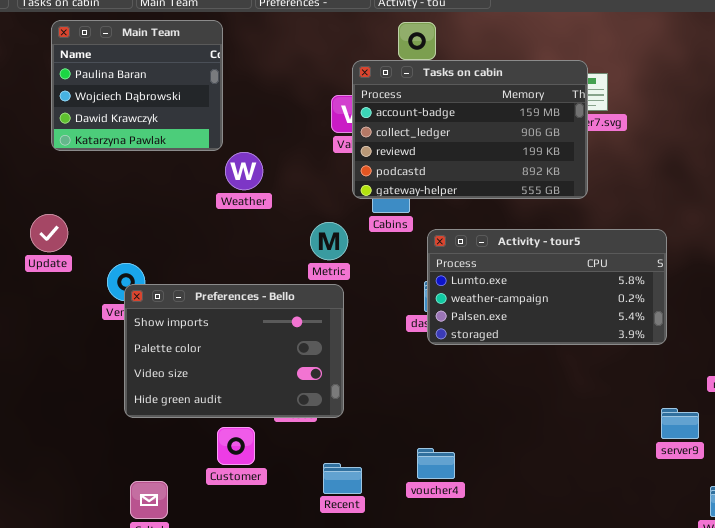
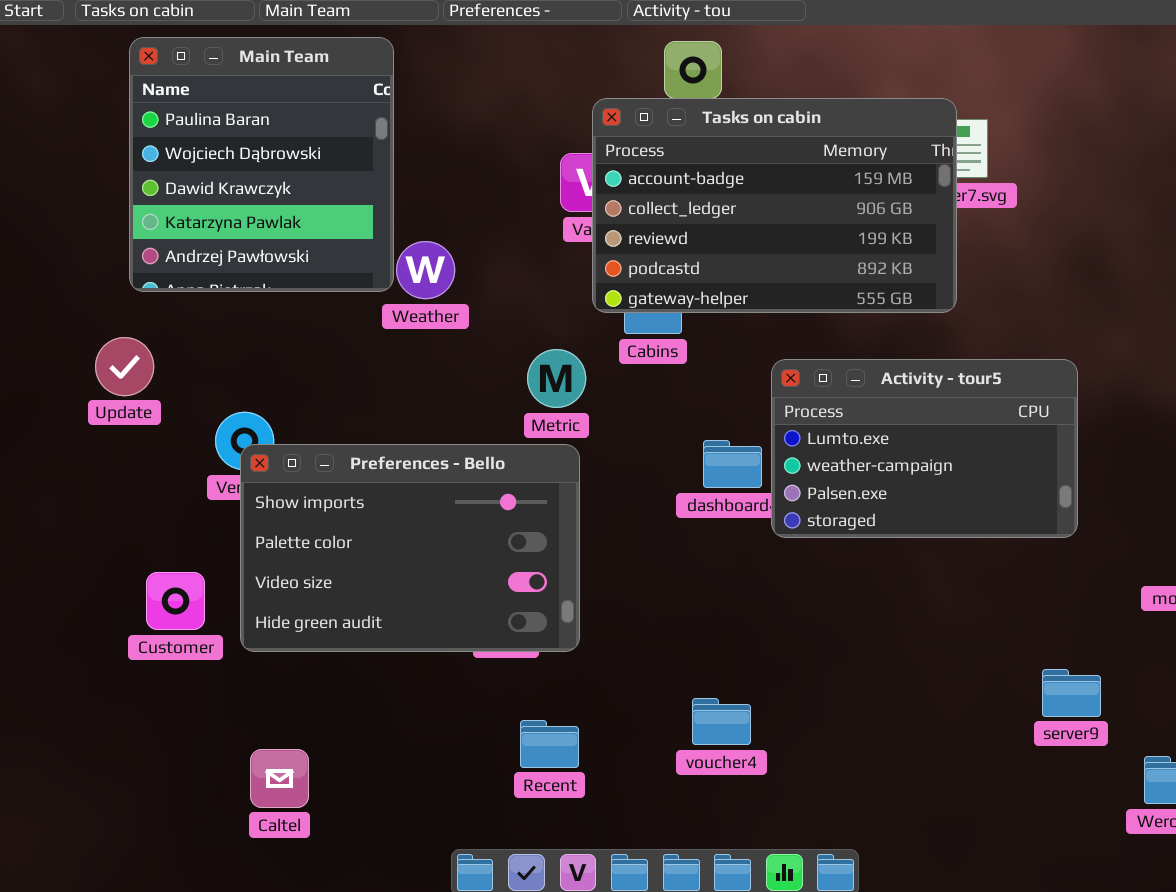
Main Team: [51,20,223,151] -> [129,37,394,292], resized
Activity - tour5: [427,229,667,345] -> [771,359,1078,538], resized
server9: [661,408,699,439] -> [1042,669,1101,717], moved
Customer: [217,427,255,465] -> [146,572,205,630], moved
Recent: [323,463,362,494] -> [520,720,579,768], moved

